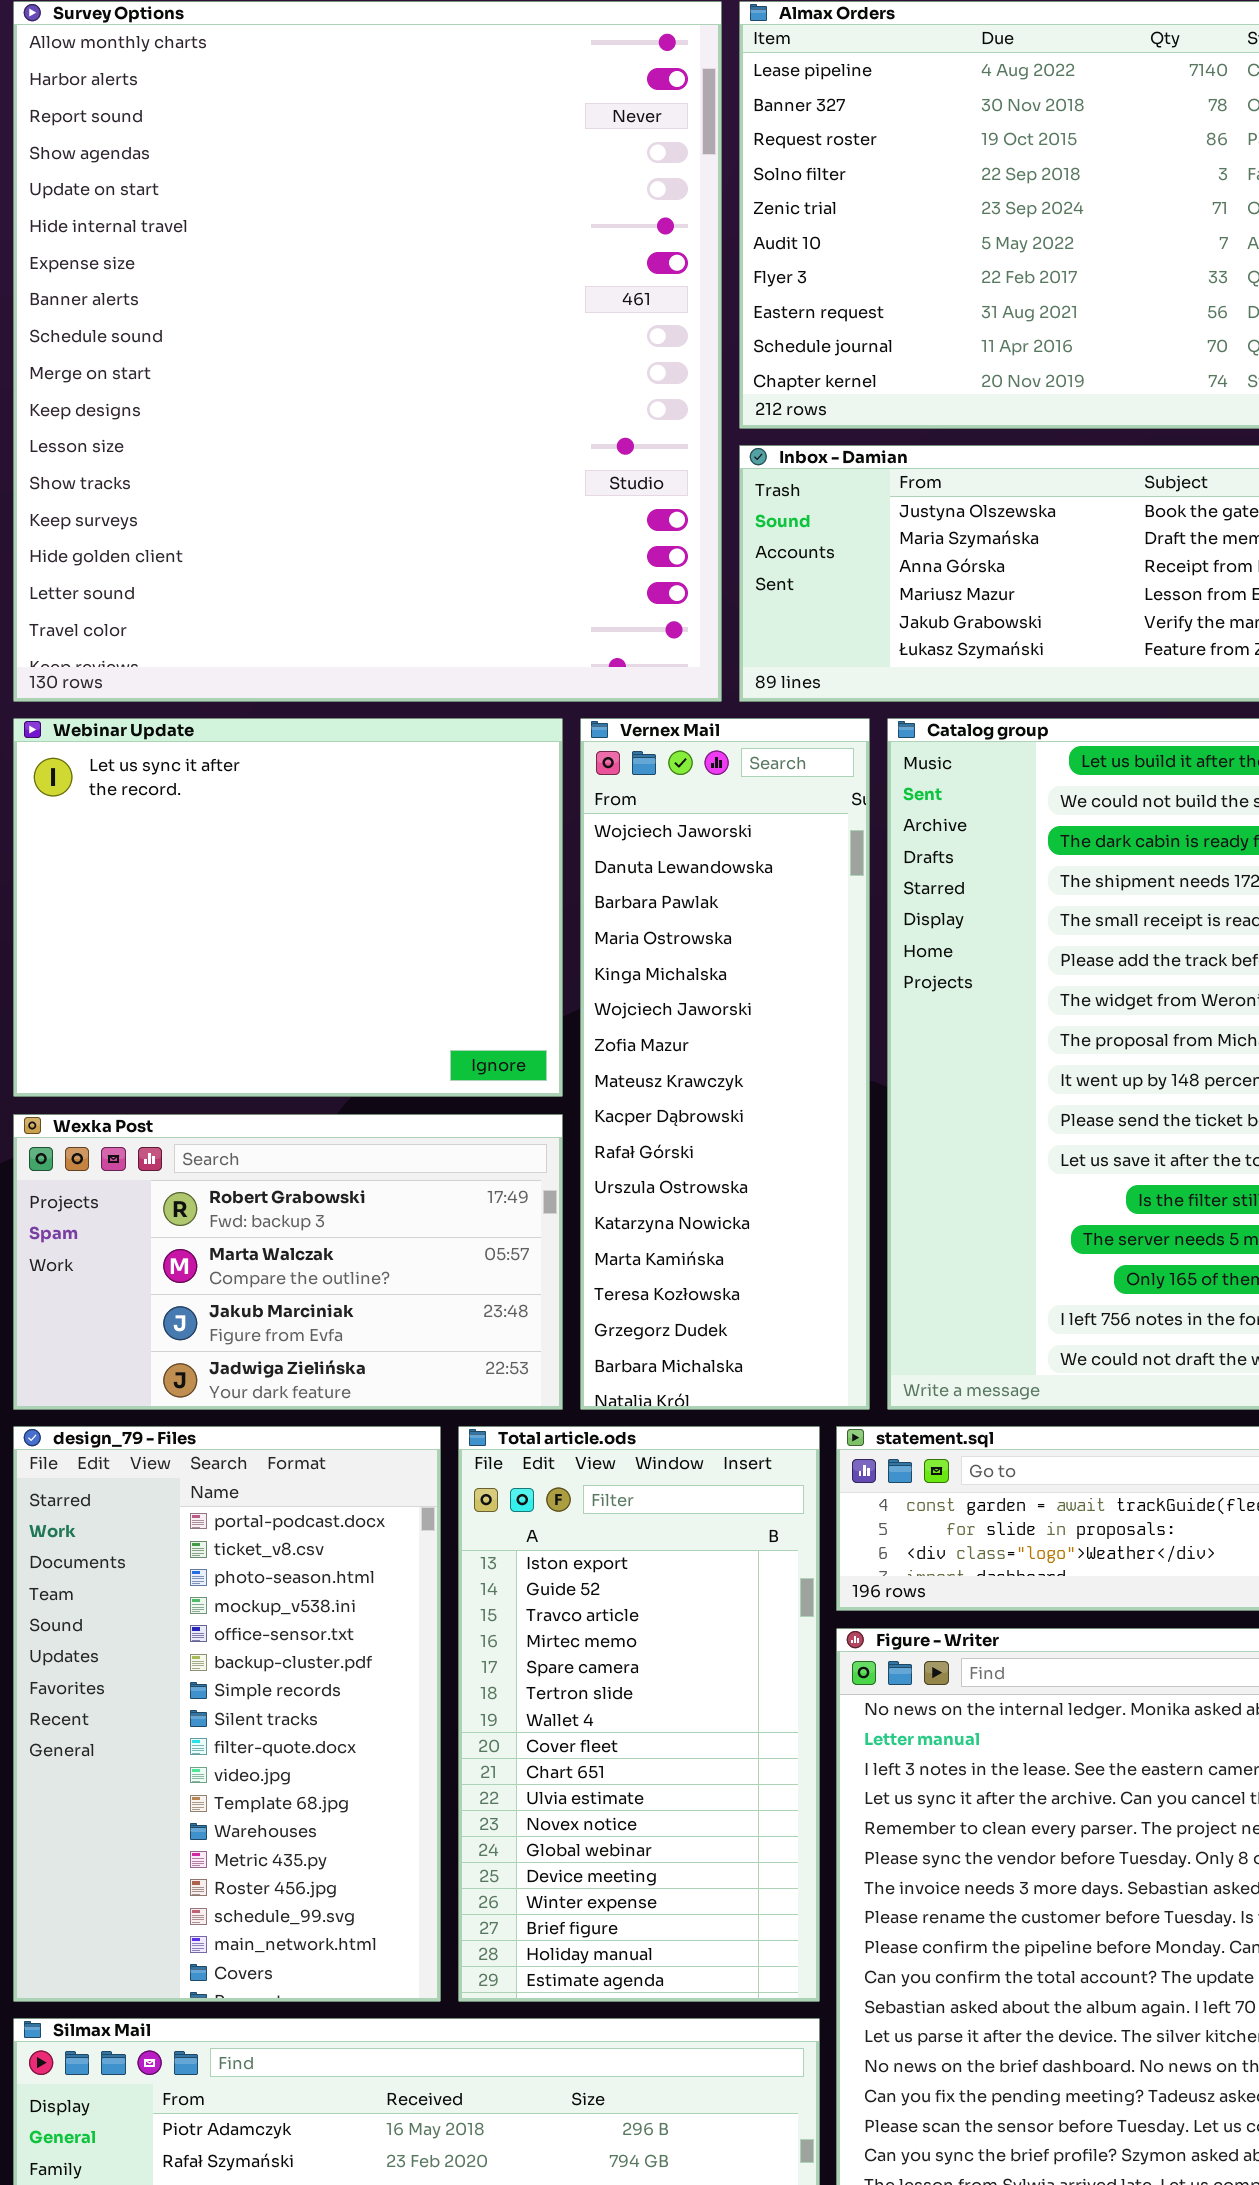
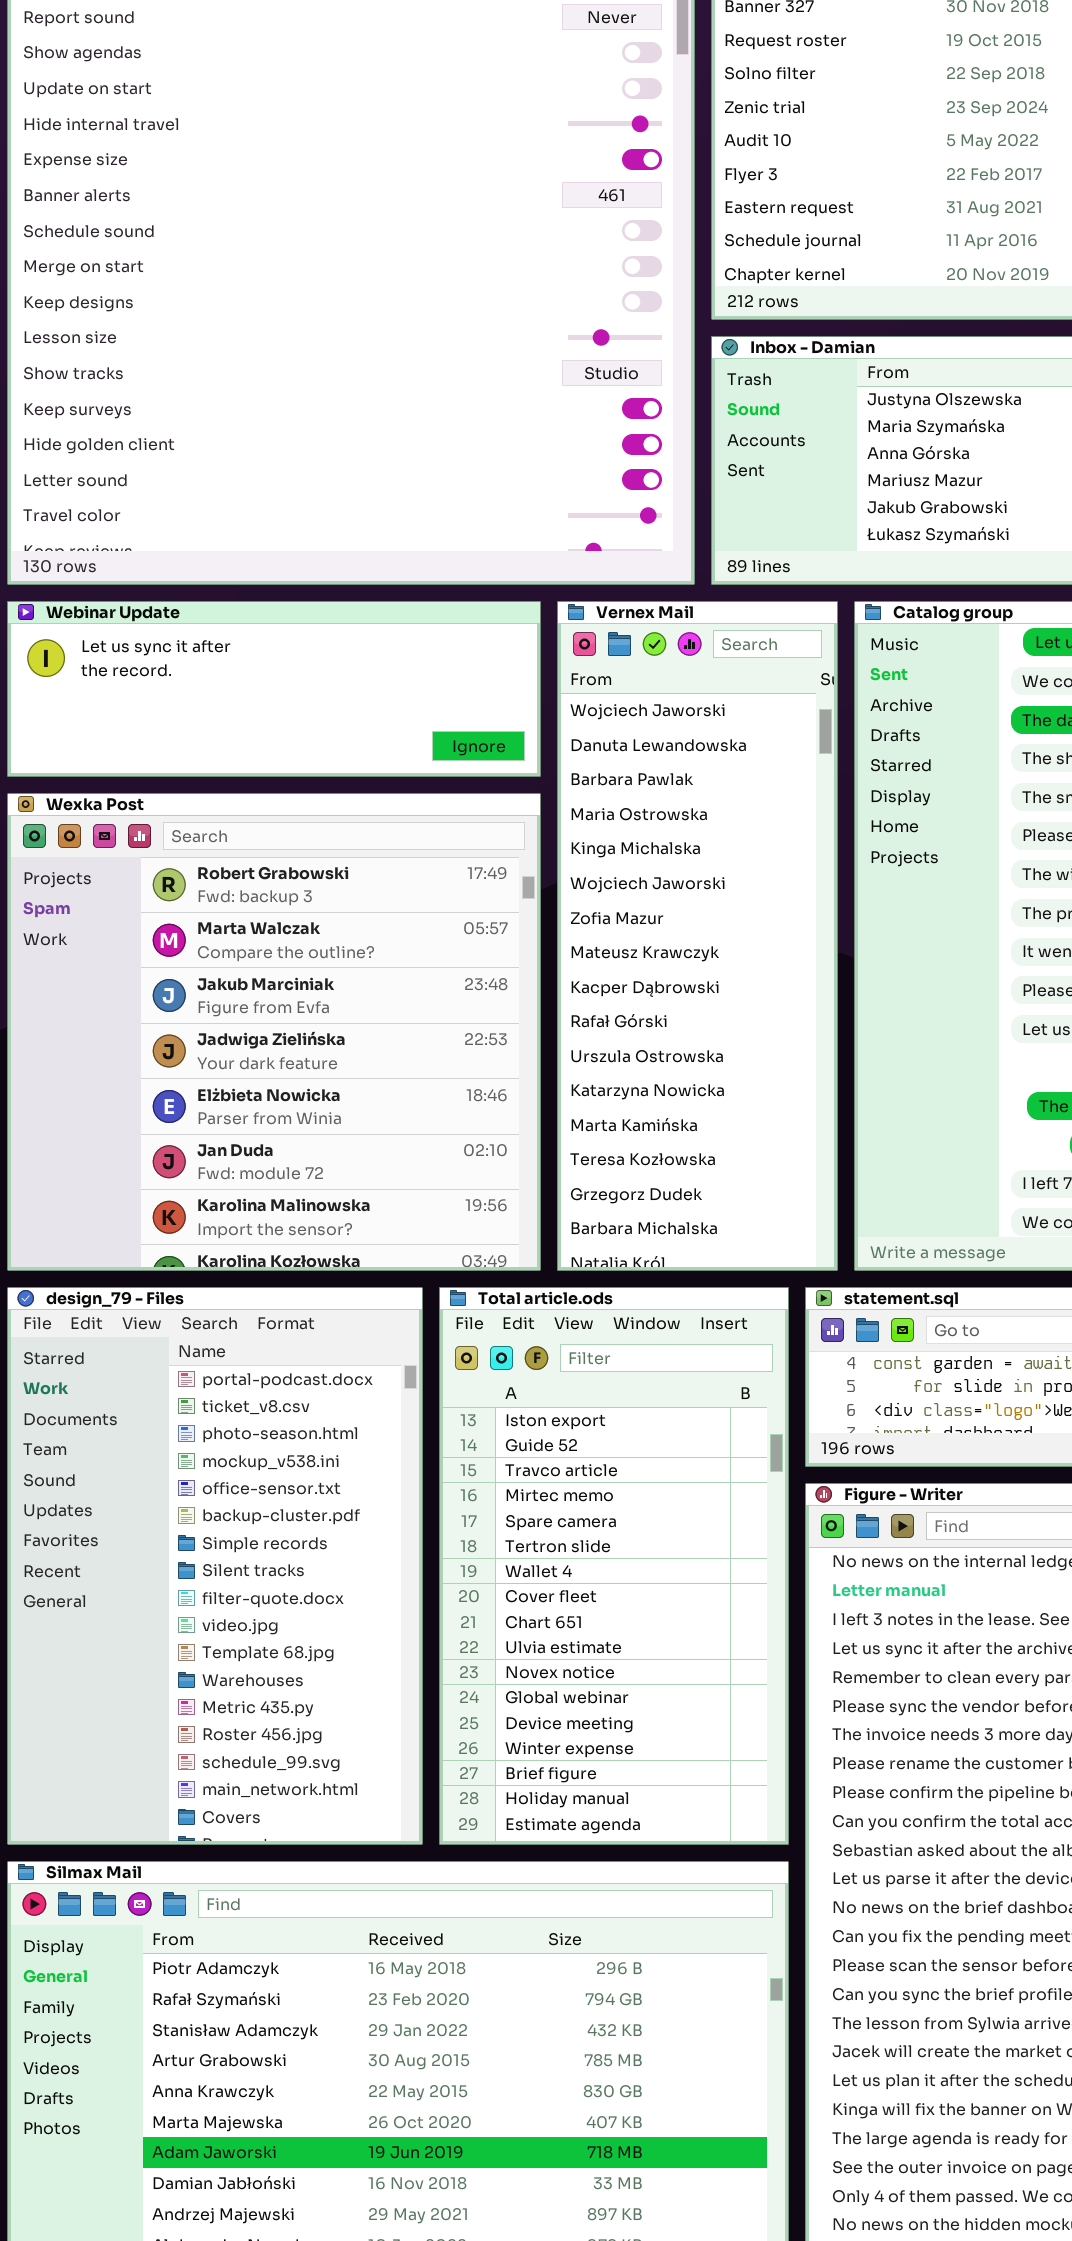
Webinar Update: [13,718,563,1097] -> [7,601,541,777], resized
Wexka Post: [13,1114,563,1410] -> [7,793,541,1271], resized

